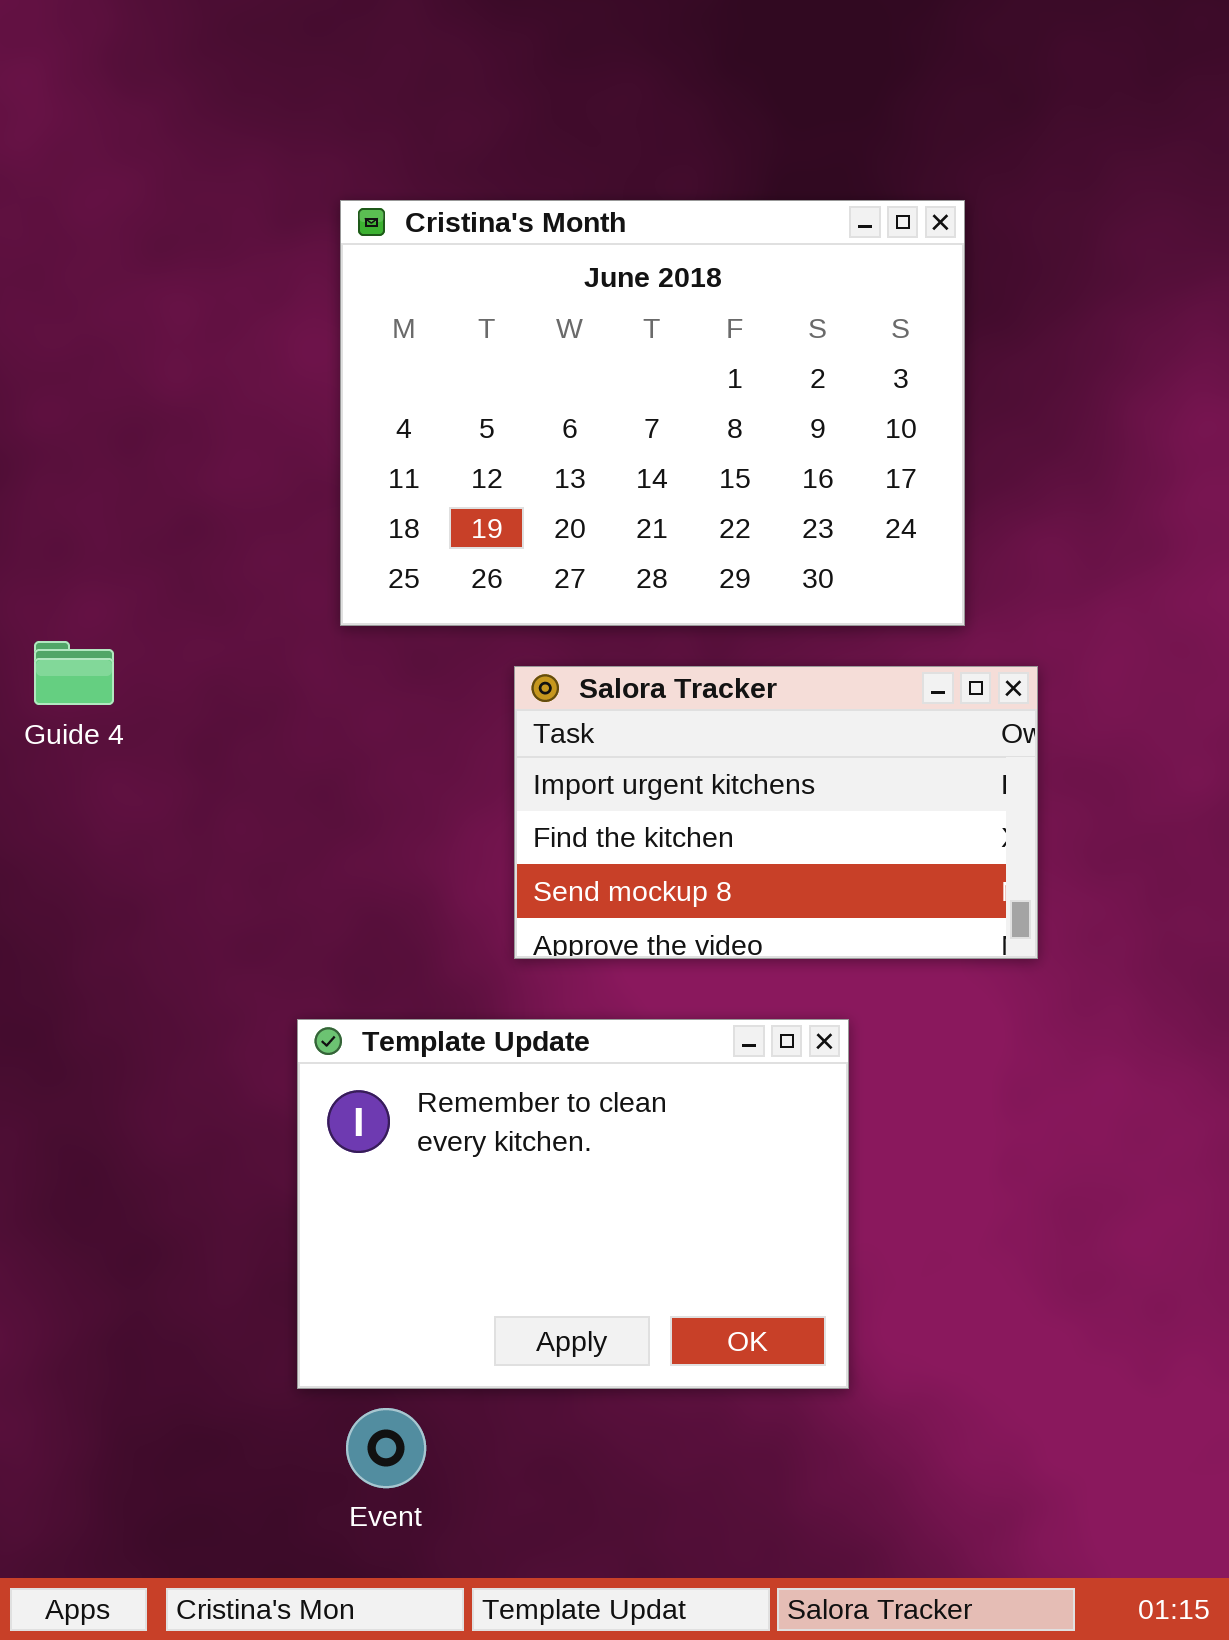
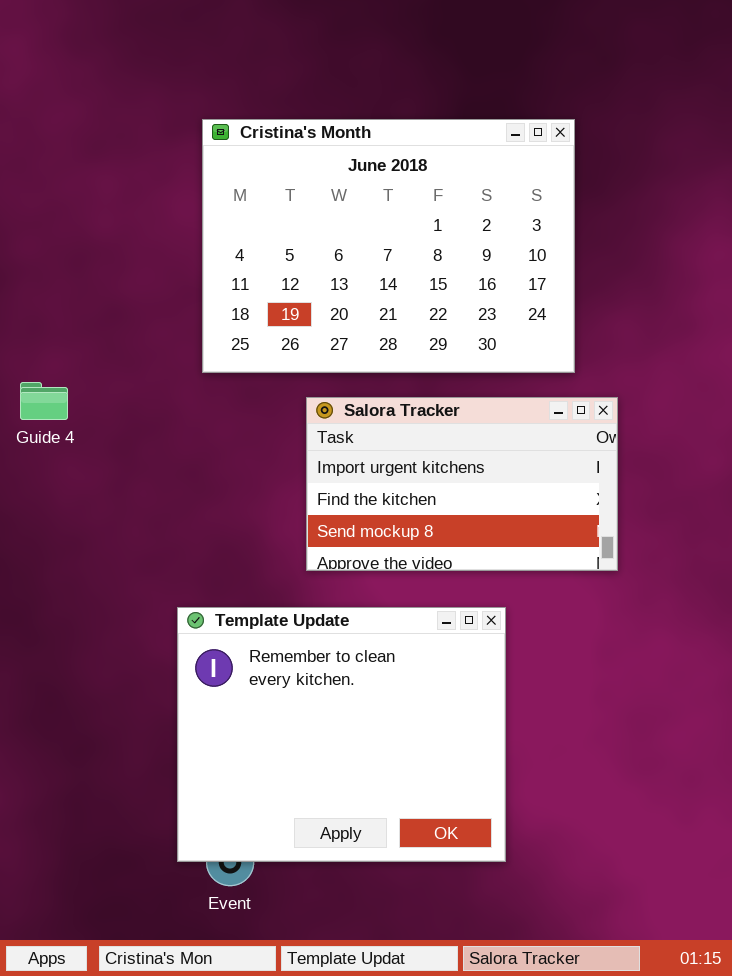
Template Update: [297,1019,849,1389] -> [177,607,506,862], resized

